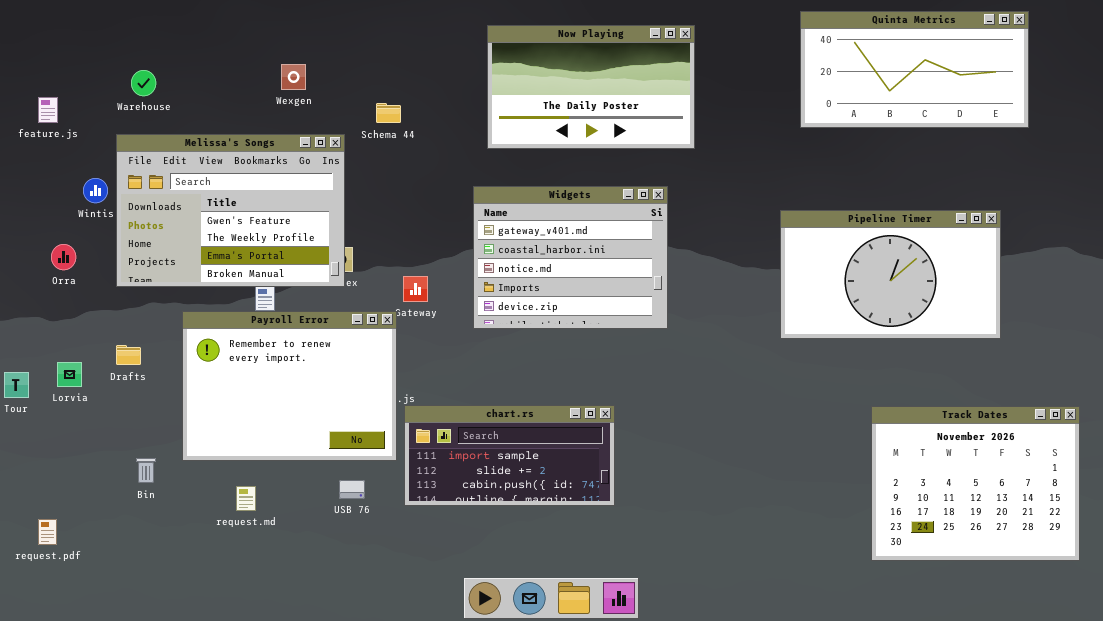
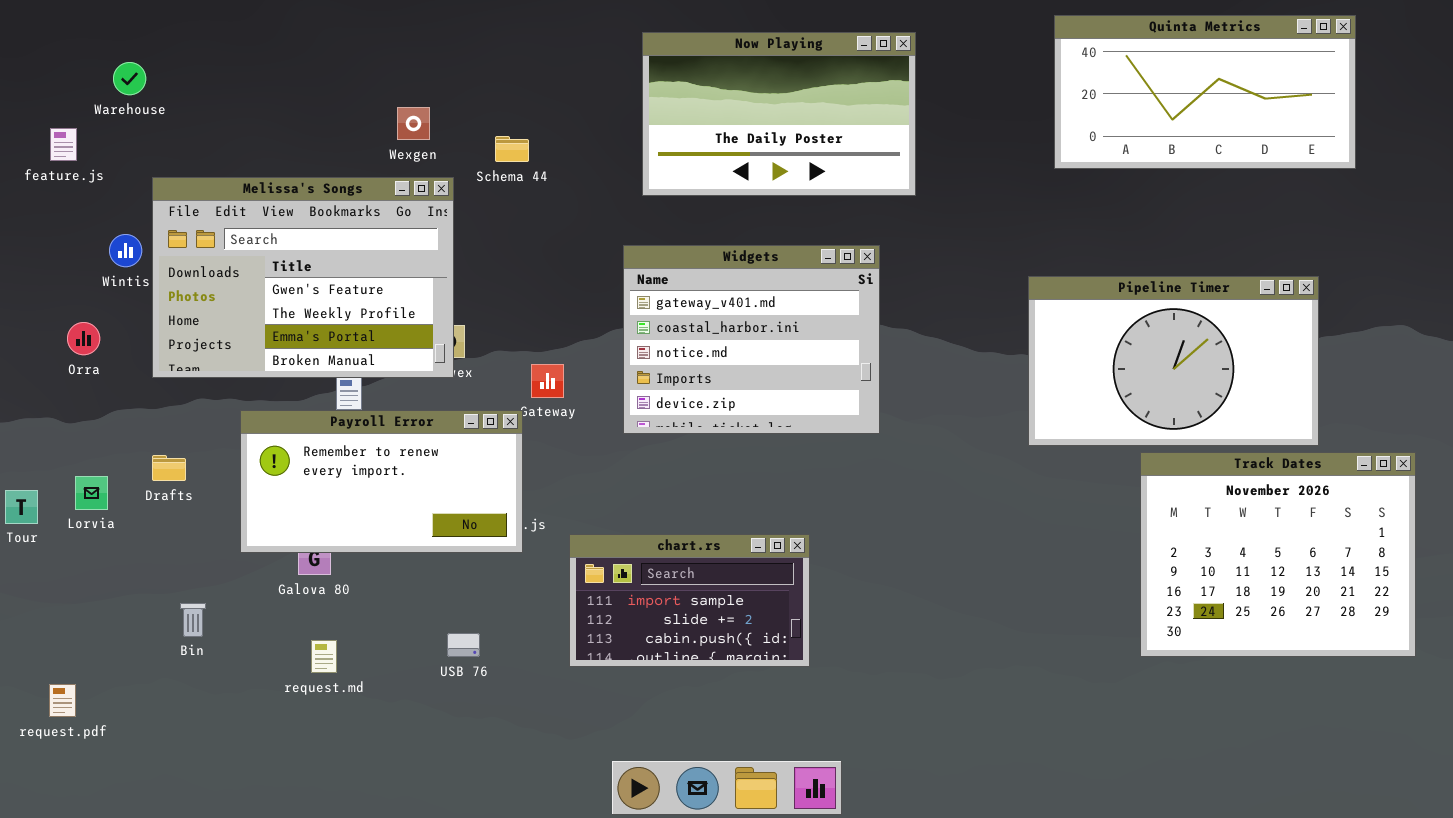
Wexgen: [281,64,306,90] -> [397,107,430,140], moved
Warehouse: [131,70,156,96] -> [113,62,146,95], moved
Payroll Error: [182,311,397,461] -> [240,410,523,553], resized
chart.rs: [404,405,615,506] -> [569,534,810,667], resized
Track Dates: [871,406,1080,561] -> [1140,452,1416,657], moved

